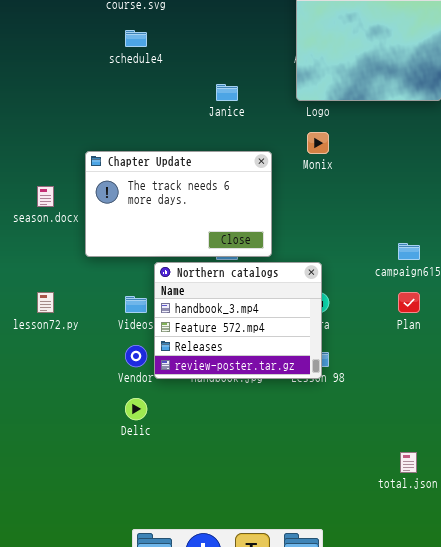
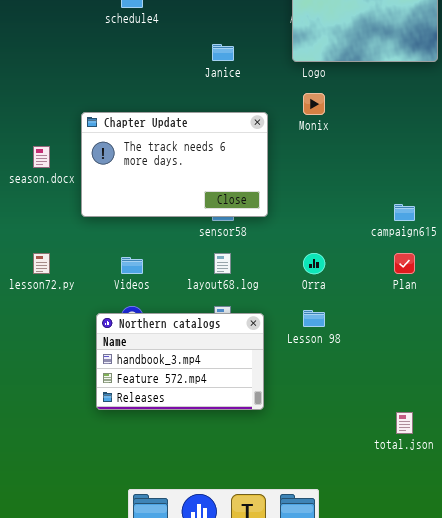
Northern catalogs: [154,262,322,379] -> [96,313,264,410], moved, resized

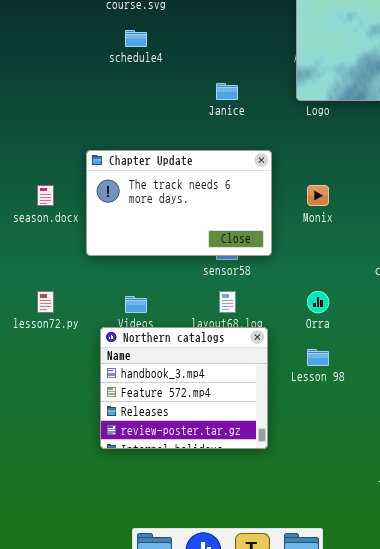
Monix: [303,93,325,115] -> [307,185,329,206], moved
Northern catalogs: [96,313,264,410] -> [100,327,268,449], resized

